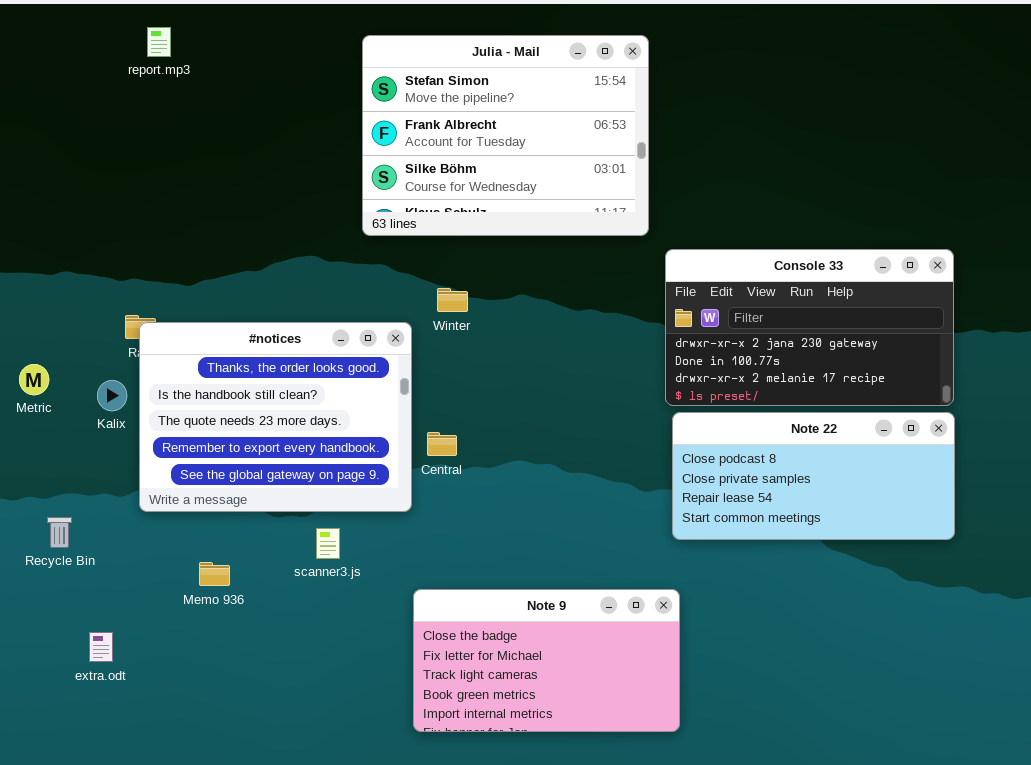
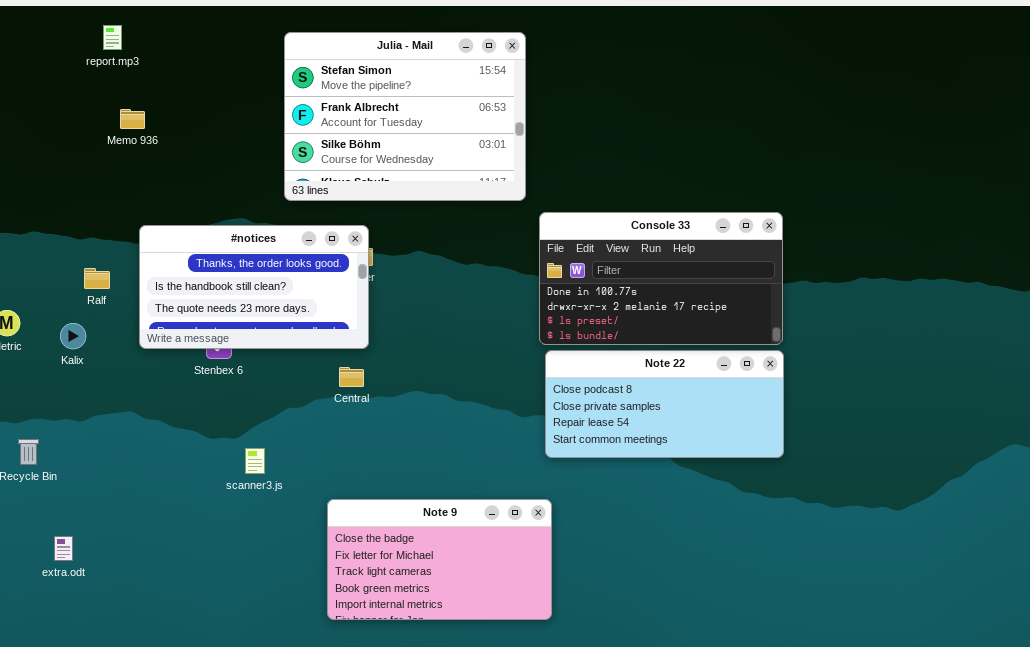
Console 33: [665,249,954,406] -> [539,212,783,345], scrolled down 1 row
#notices: [139,322,412,512] -> [139,225,369,349], moved, resized
Memo 936: [199,562,230,586] -> [120,109,145,129], moved

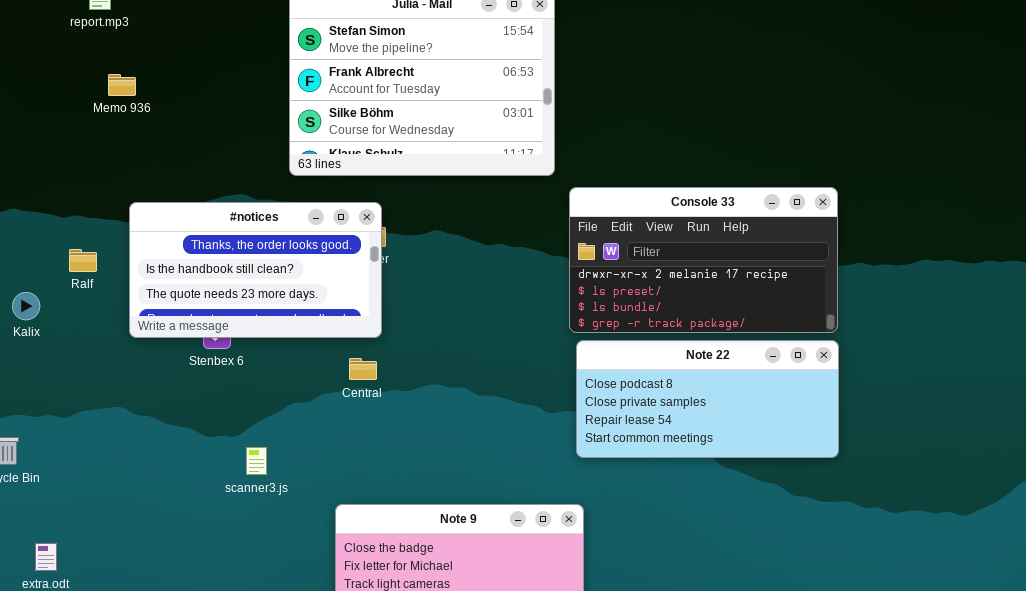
Console 33: [539,212,783,345] -> [569,187,838,333], scrolled down 1 row
Kalix: [60,323,86,349] -> [12,292,40,320], moved

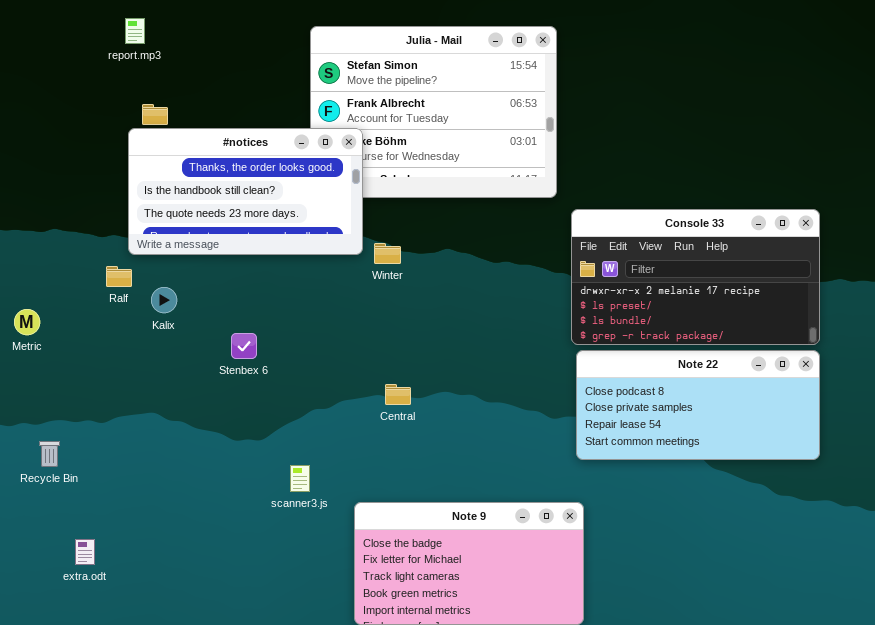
#notices: [129,202,382,338] -> [128,128,363,255], moved
Kalix: [12,292,40,320] -> [151,287,177,313], moved
Central: [349,358,377,380] -> [385,384,411,405], moved
scanner3.js: [246,447,267,475] -> [290,465,310,492], moved

